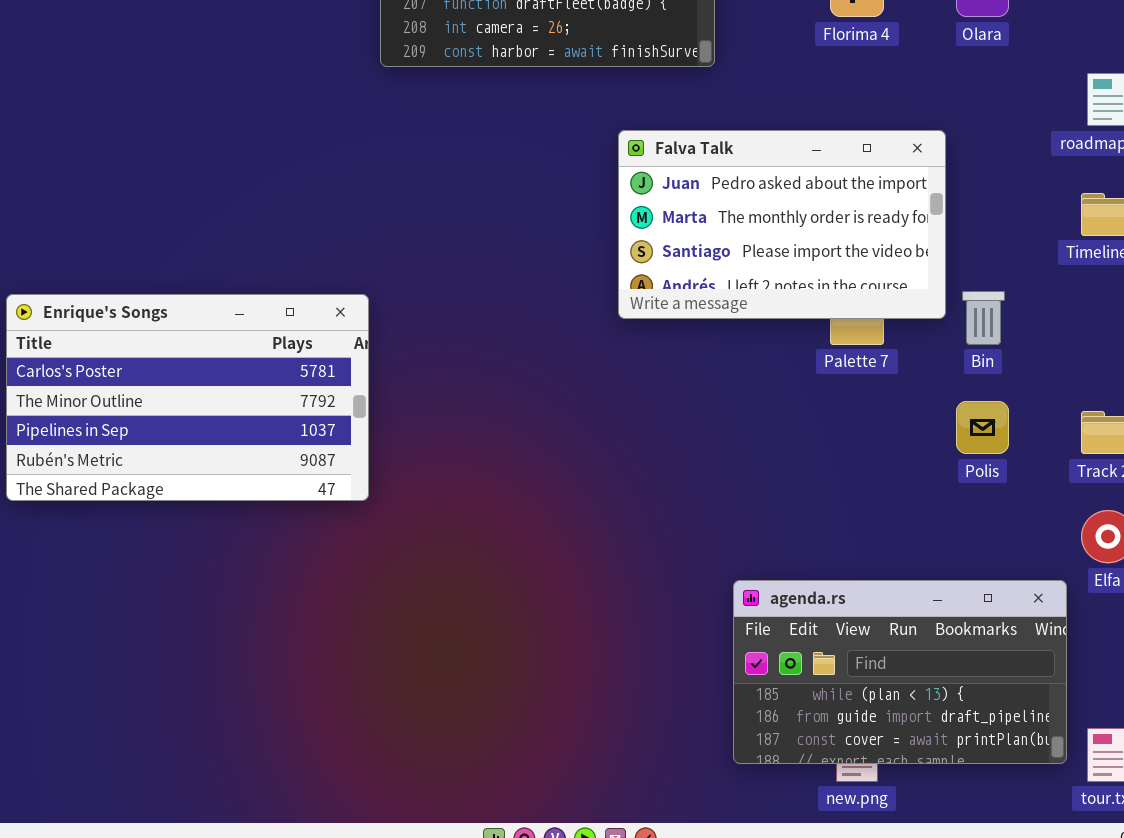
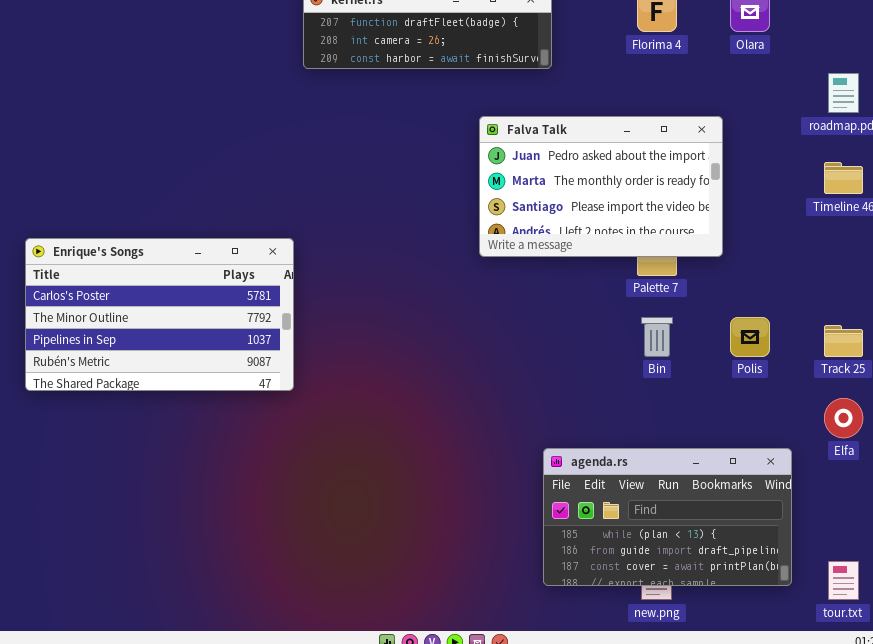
Bin: [962,291,1005,345] -> [641,317,673,357], moved
agenda.rs: [733,580,1067,764] -> [543,448,792,586], moved

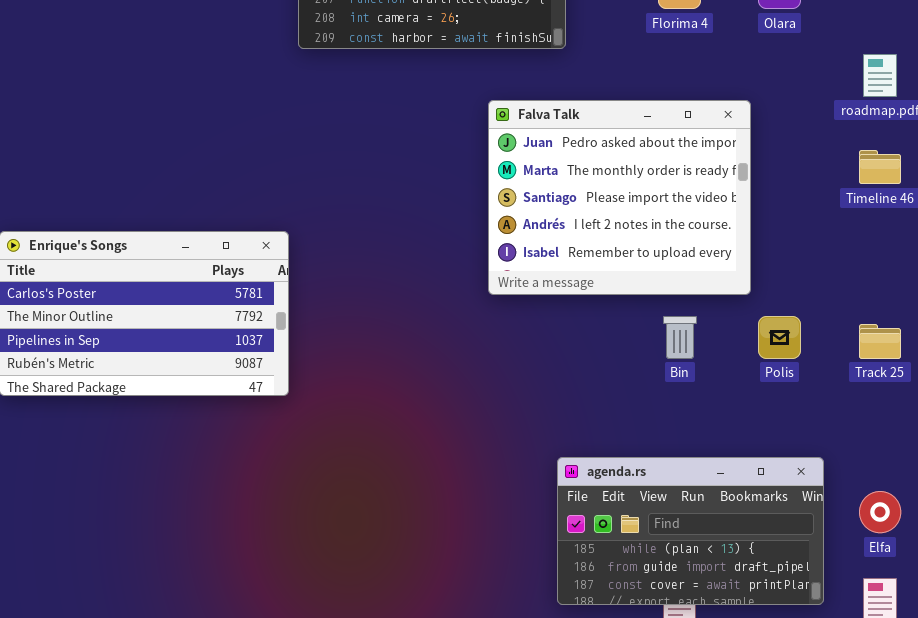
Falva Talk: [479,116,723,257] -> [488,100,751,295], resized
Elfa: [824,398,863,438] -> [859,491,901,533], moved

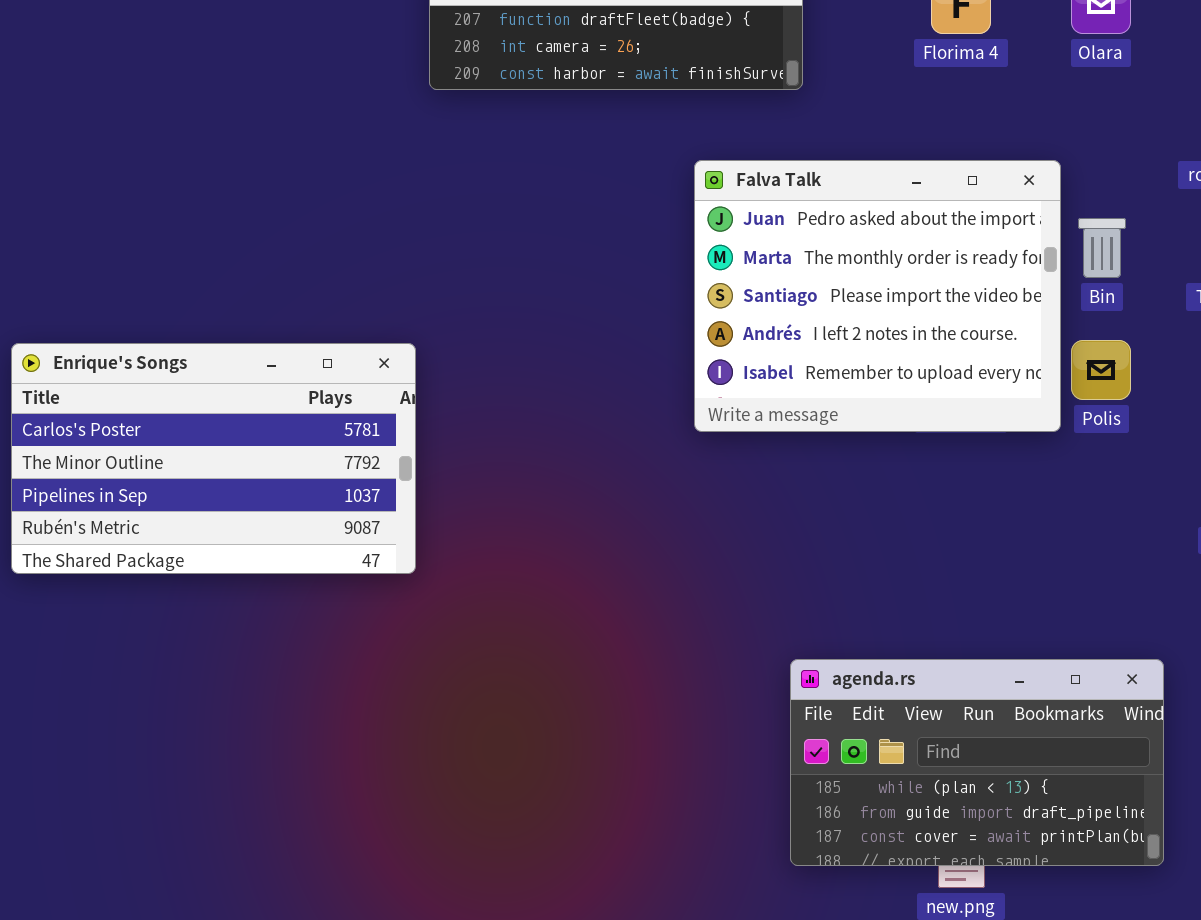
Bin: [663,316,697,359] -> [1078,218,1126,278], moved
Polis: [758,316,801,359] -> [1071,340,1131,400], moved

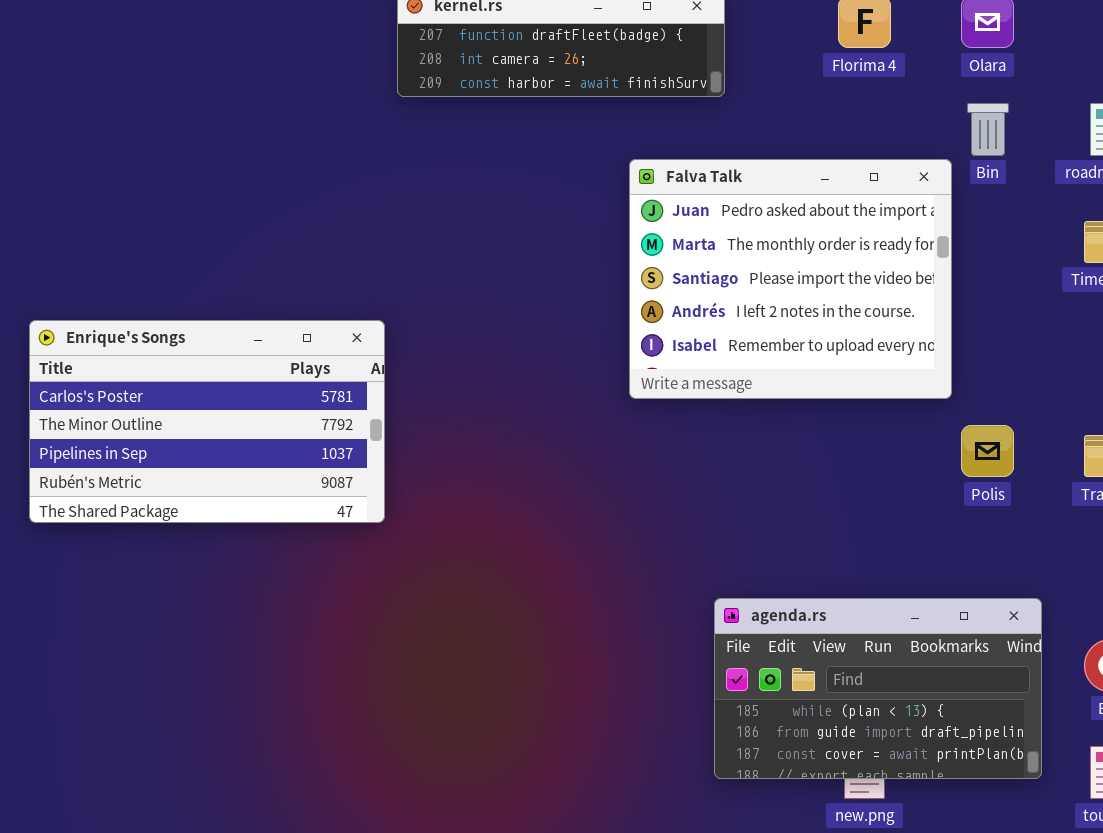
Bin: [1078,218,1126,278] -> [967,103,1009,156], moved
Polis: [1071,340,1131,400] -> [961,425,1014,477], moved

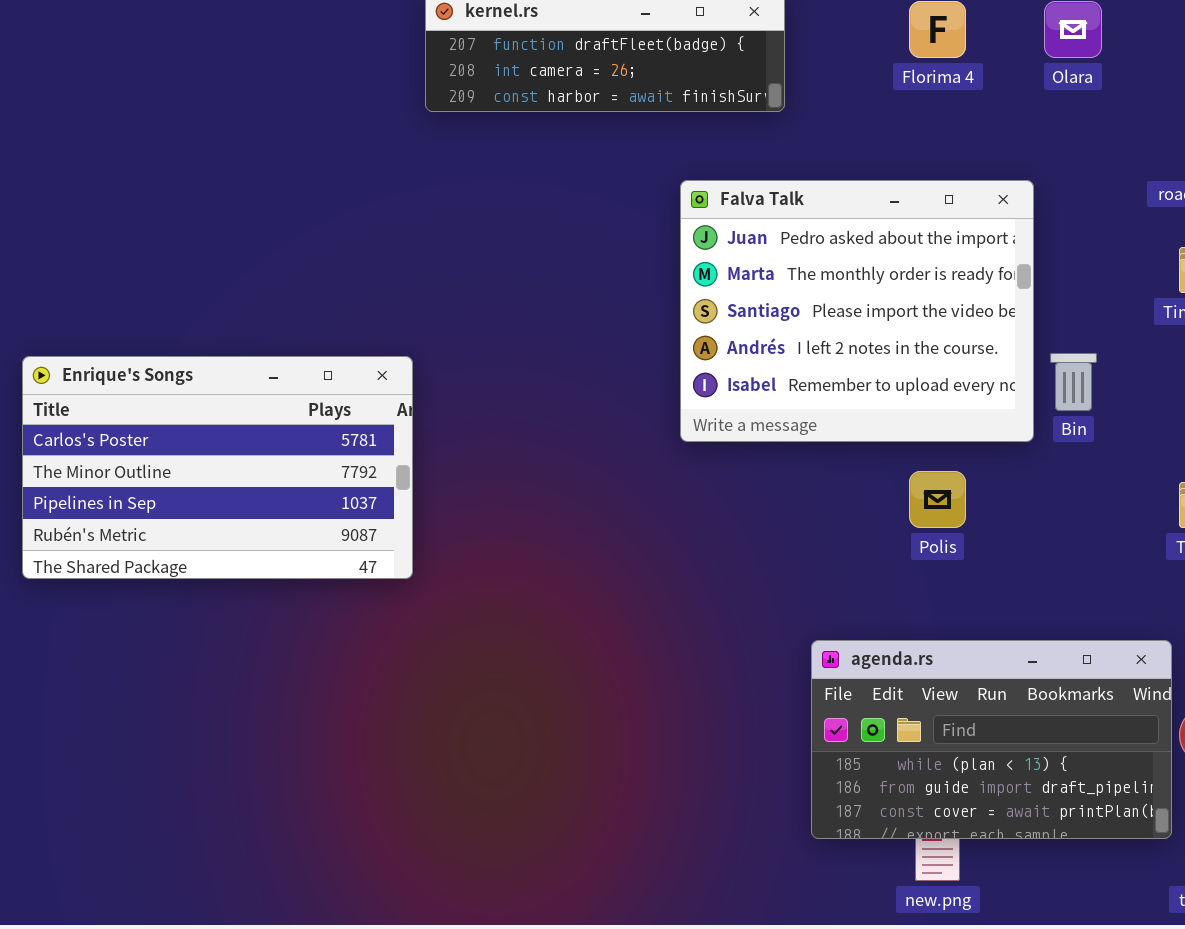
Bin: [967,103,1009,156] -> [1050,353,1097,411], moved
Polis: [961,425,1014,477] -> [909,471,966,528], moved
agenda.rs: [714,598,1042,779] -> [811,640,1172,839], moved

